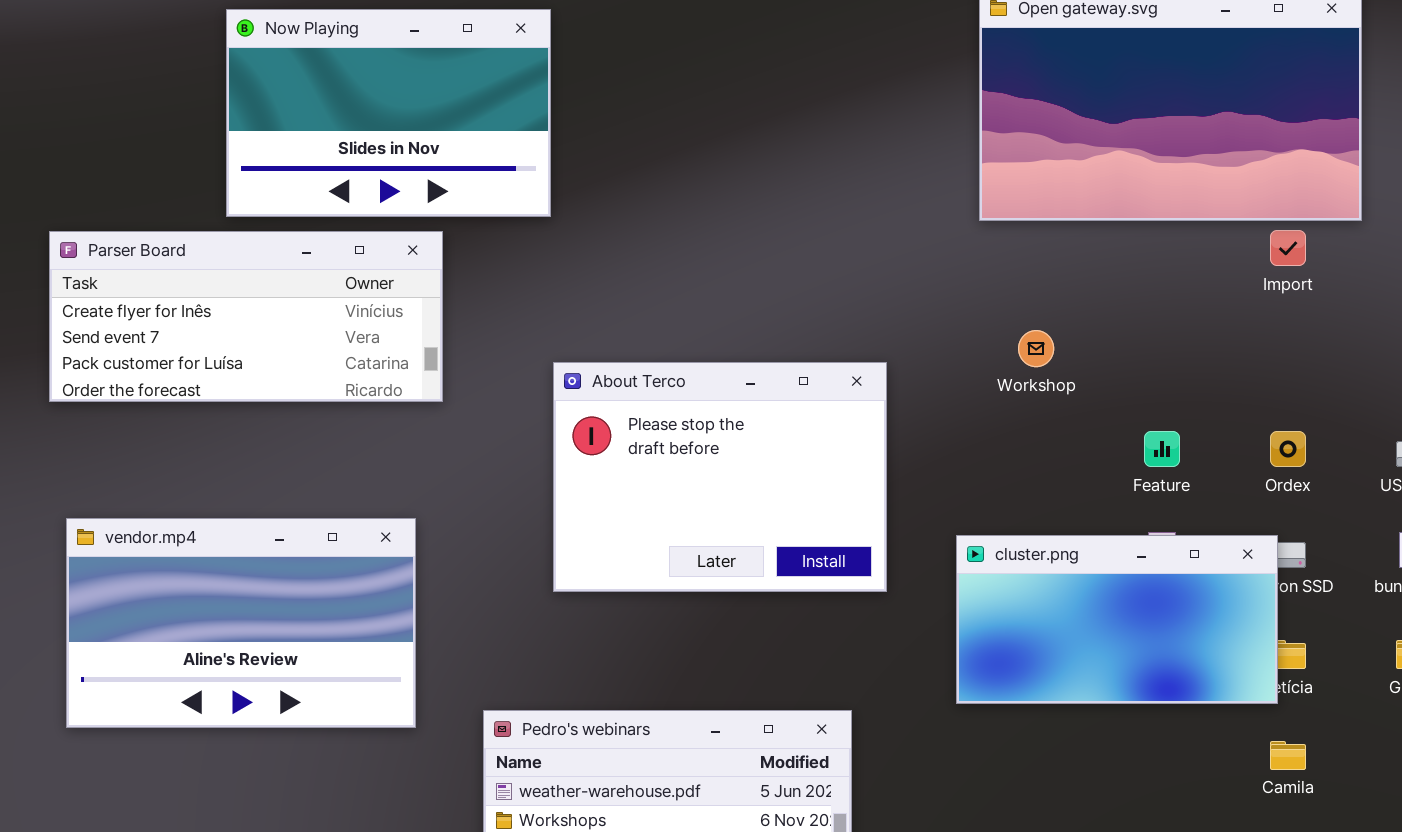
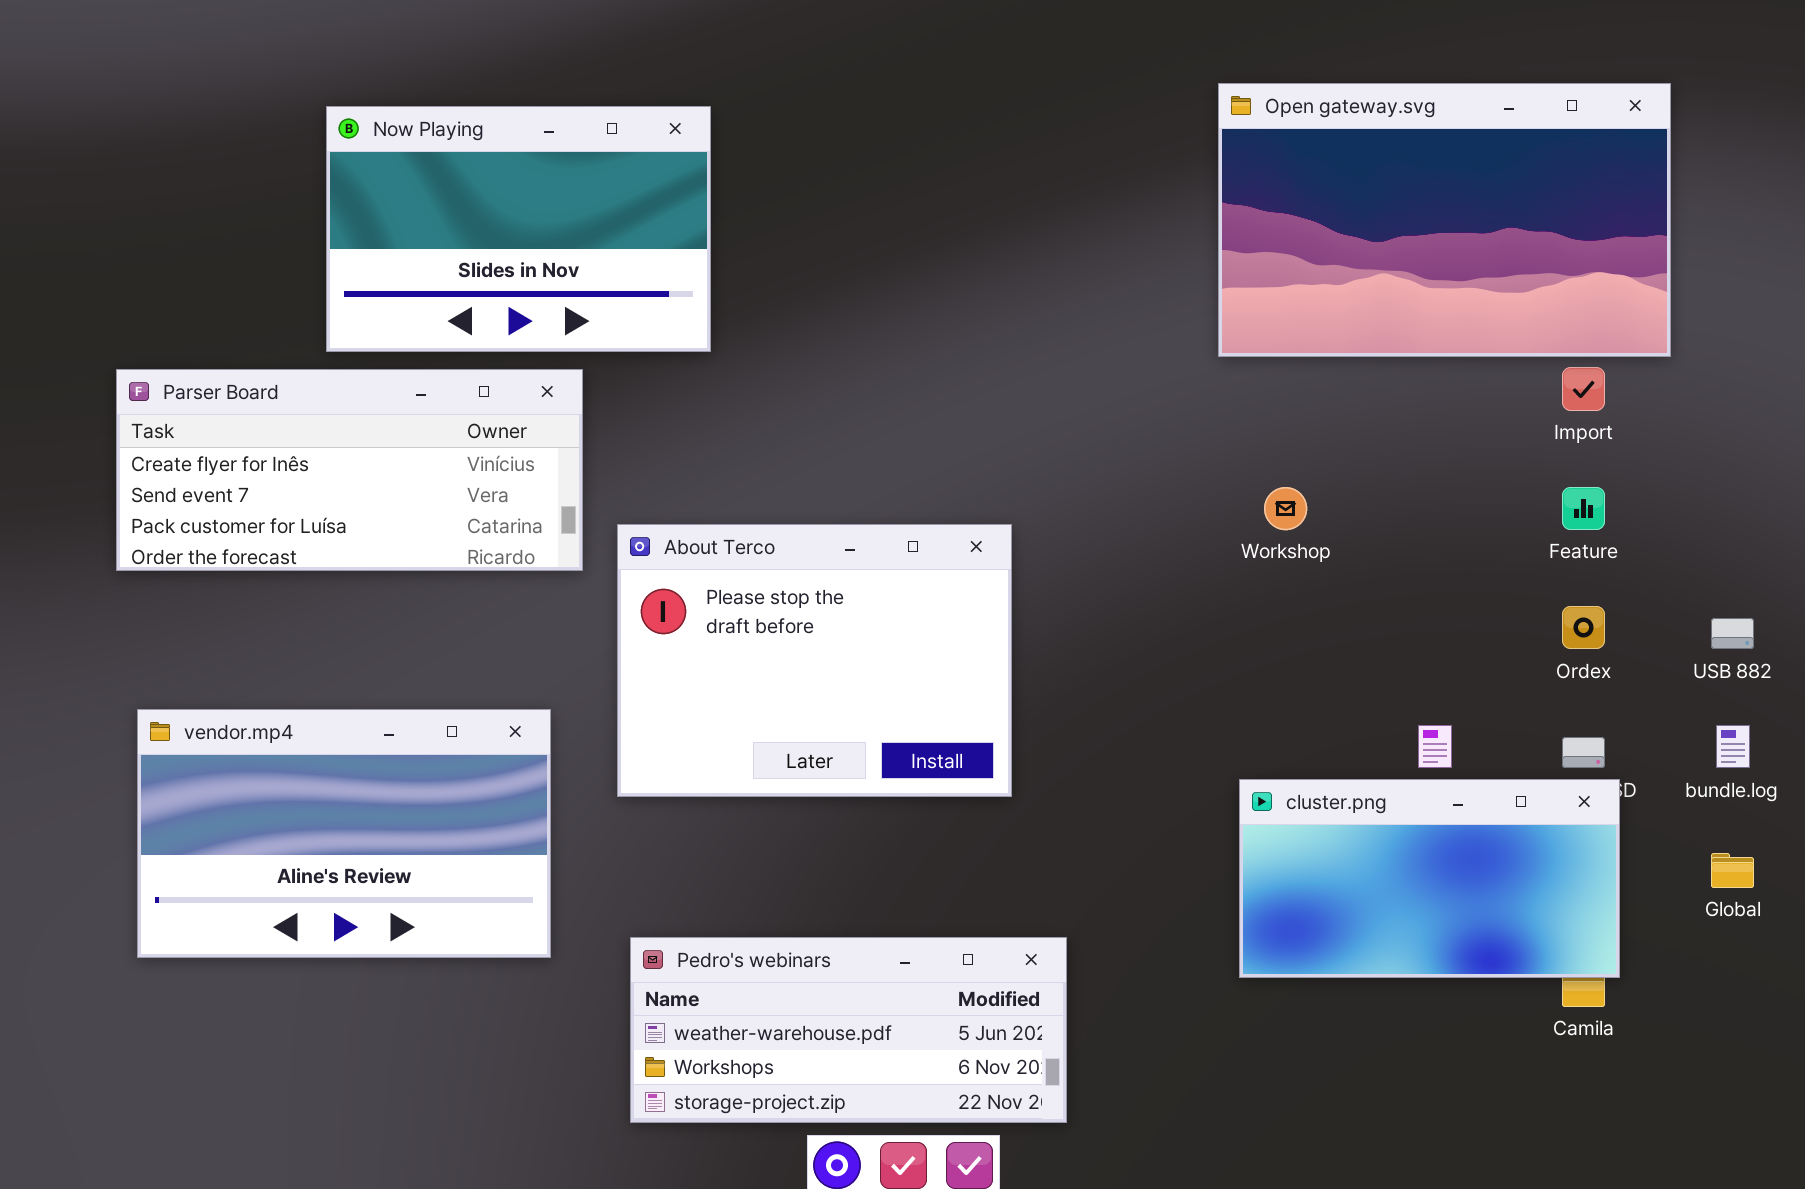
About Terco: [553,362,887,592] -> [617,524,1012,797], moved
Feature: [1144,431,1180,467] -> [1562,487,1605,530], moved
cluster.png: [956,535,1278,704] -> [1239,779,1620,978], moved

